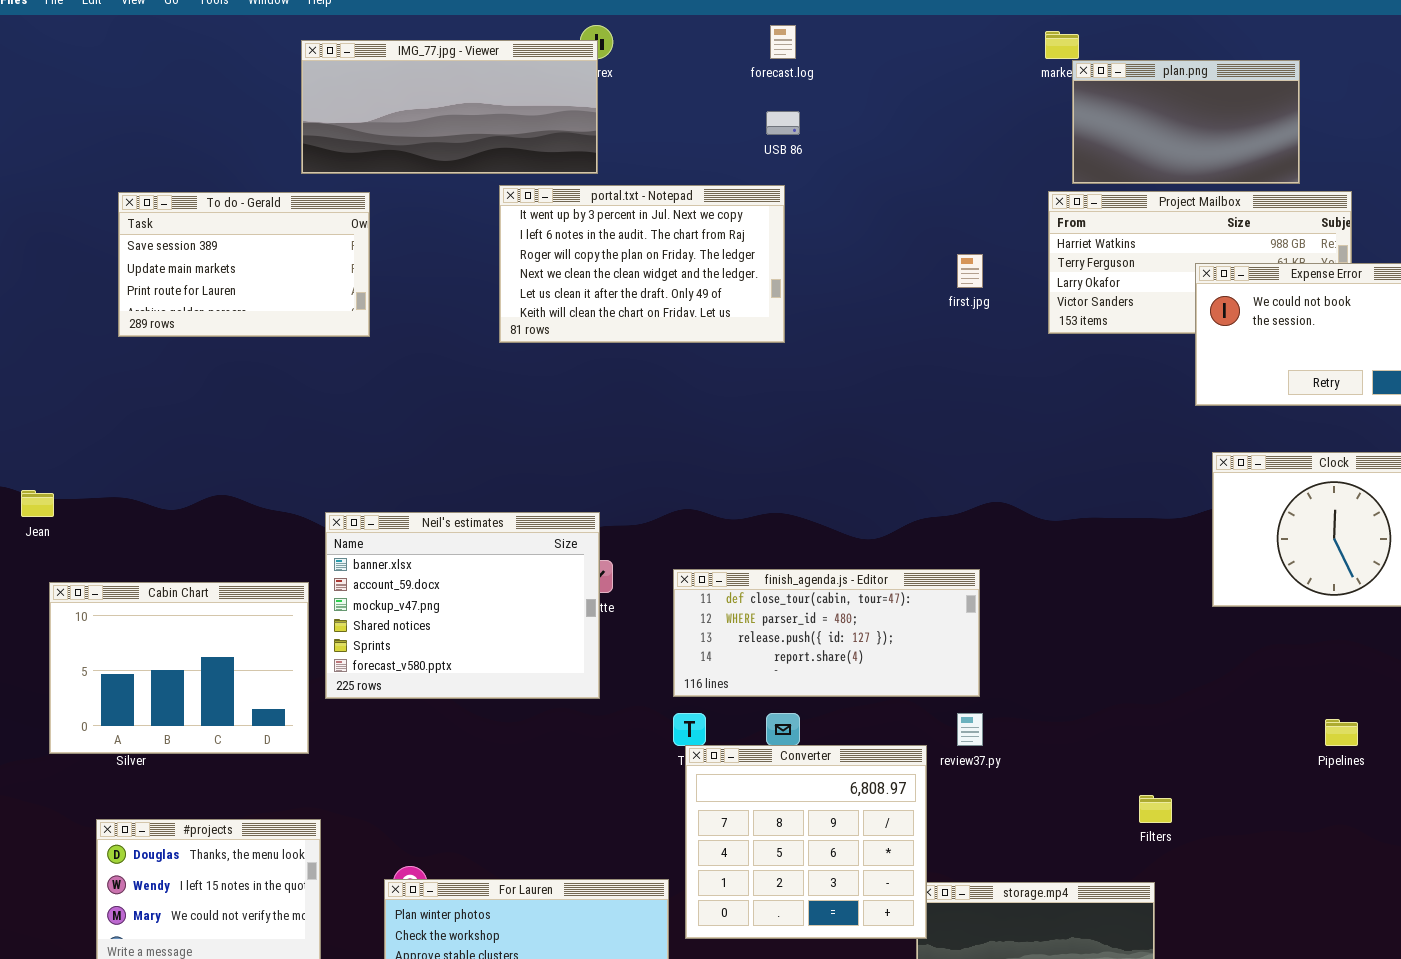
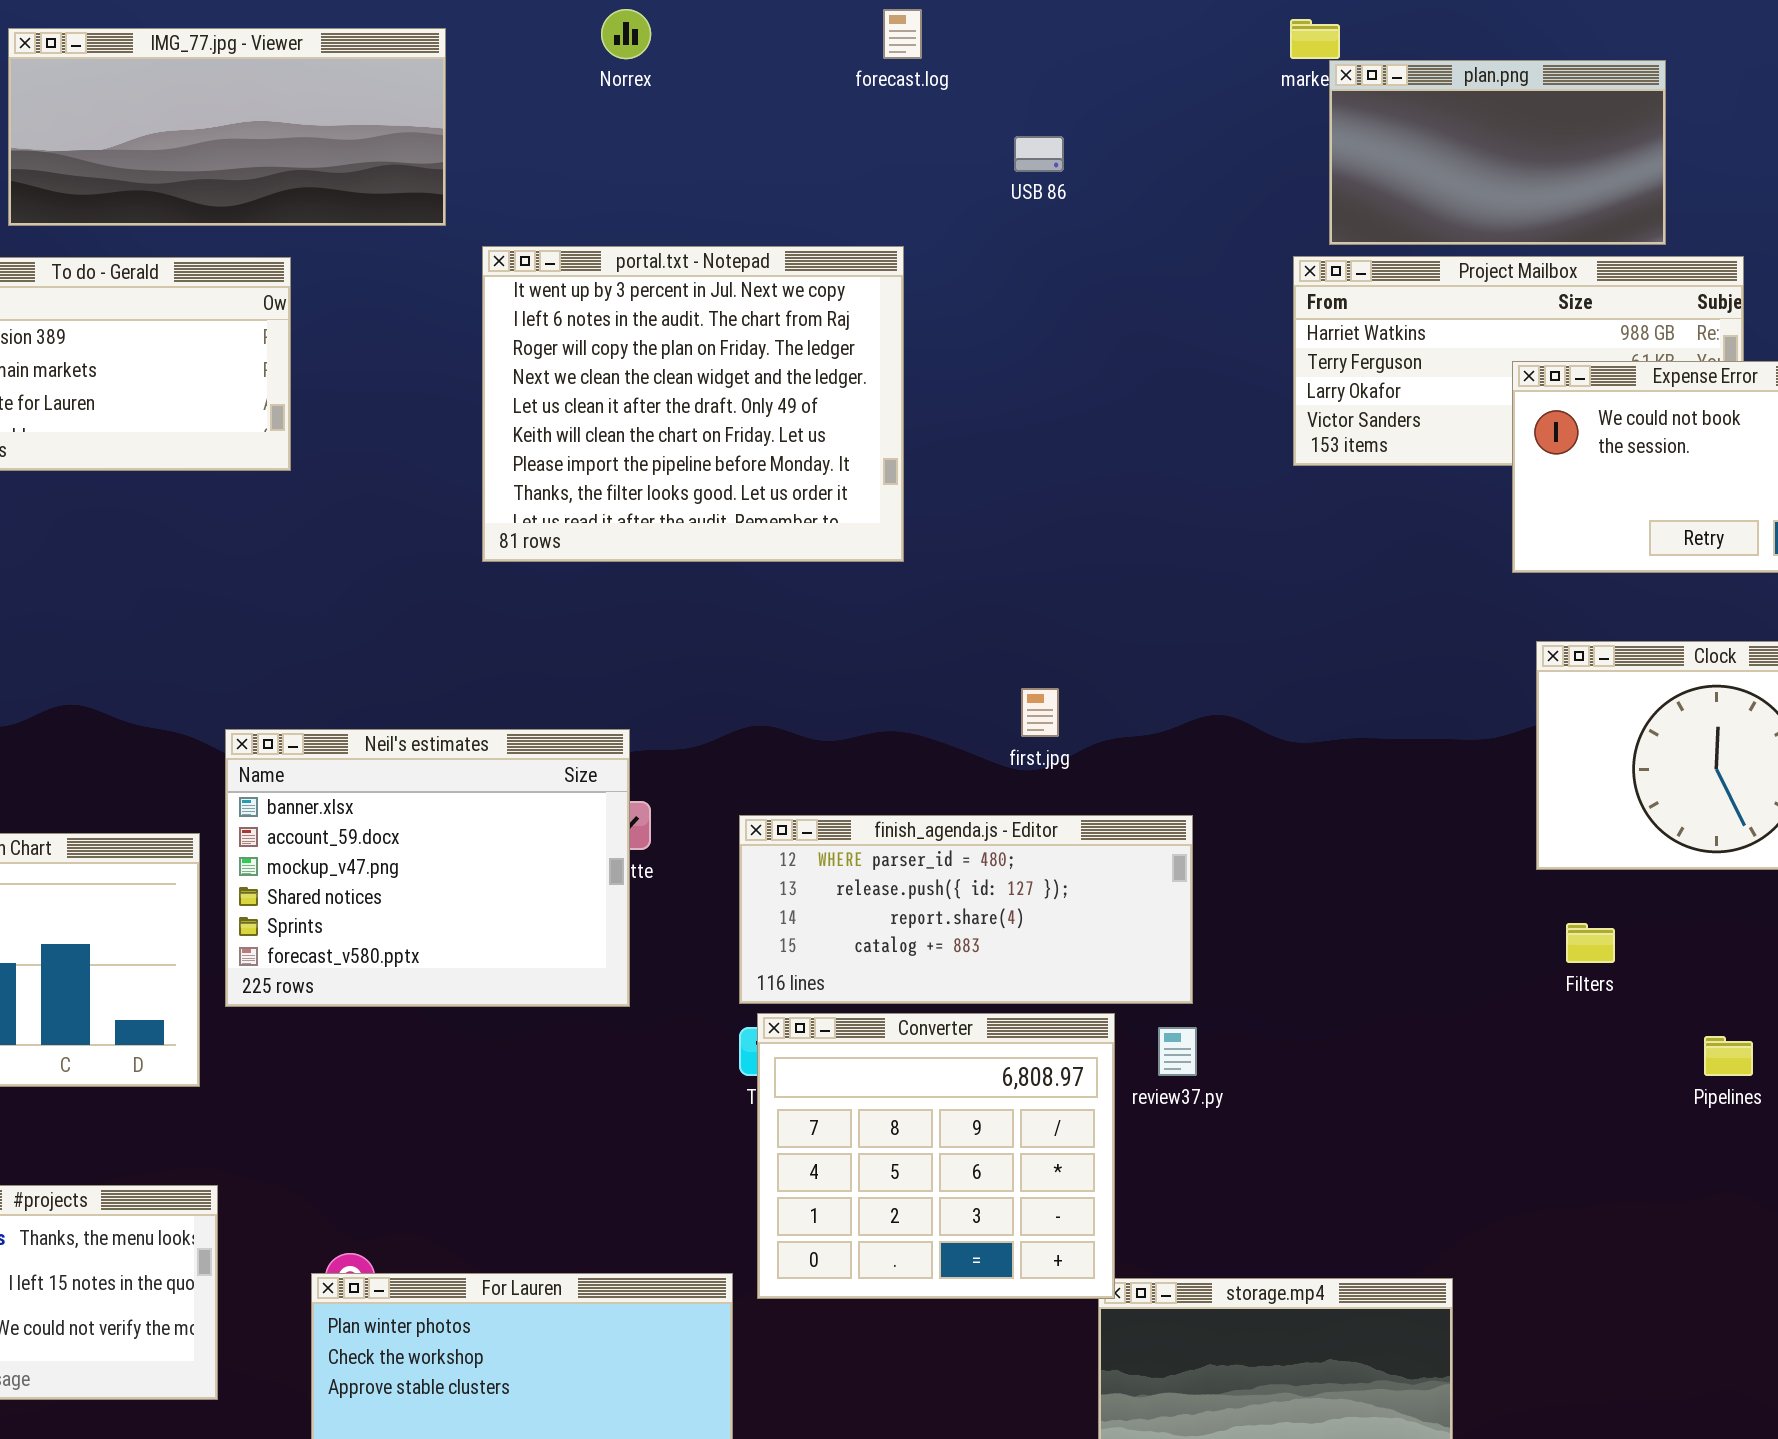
IMG_77.jpg - Viewer: [301,40,598,174] -> [8,28,446,226], moved
USB 86: [766,111,800,135] -> [1014,136,1064,172], moved
portal.txt - Notepad: [499,185,785,343] -> [482,246,904,562], resized
first.jpg: [957,254,983,288] -> [1021,688,1059,737], moved
finish_agenda.js - Editor: [673,569,980,697] -> [739,815,1193,1004], scrolled down 1 row
Converter: [685,745,927,939] -> [757,1013,1115,1299], moved
Filters: [1139,795,1172,823] -> [1566,923,1615,963], moved

